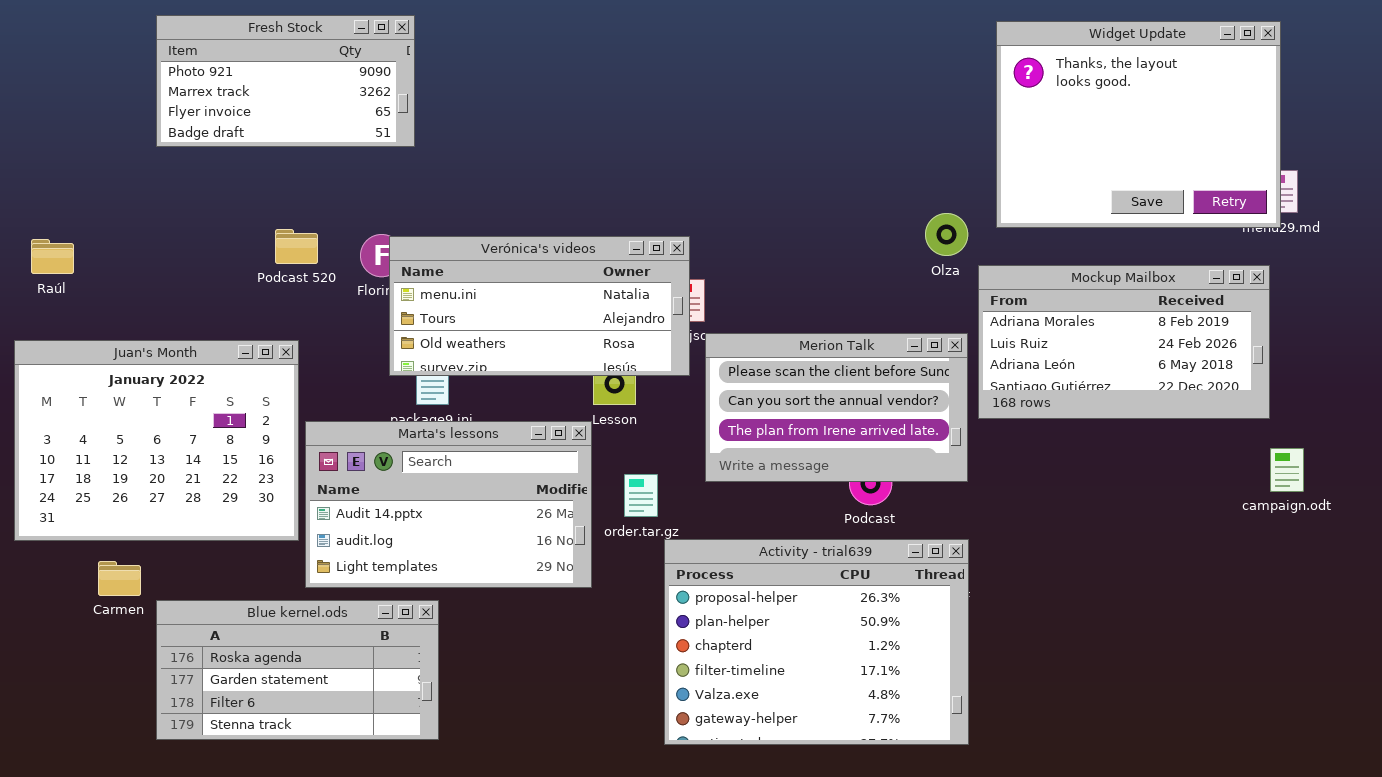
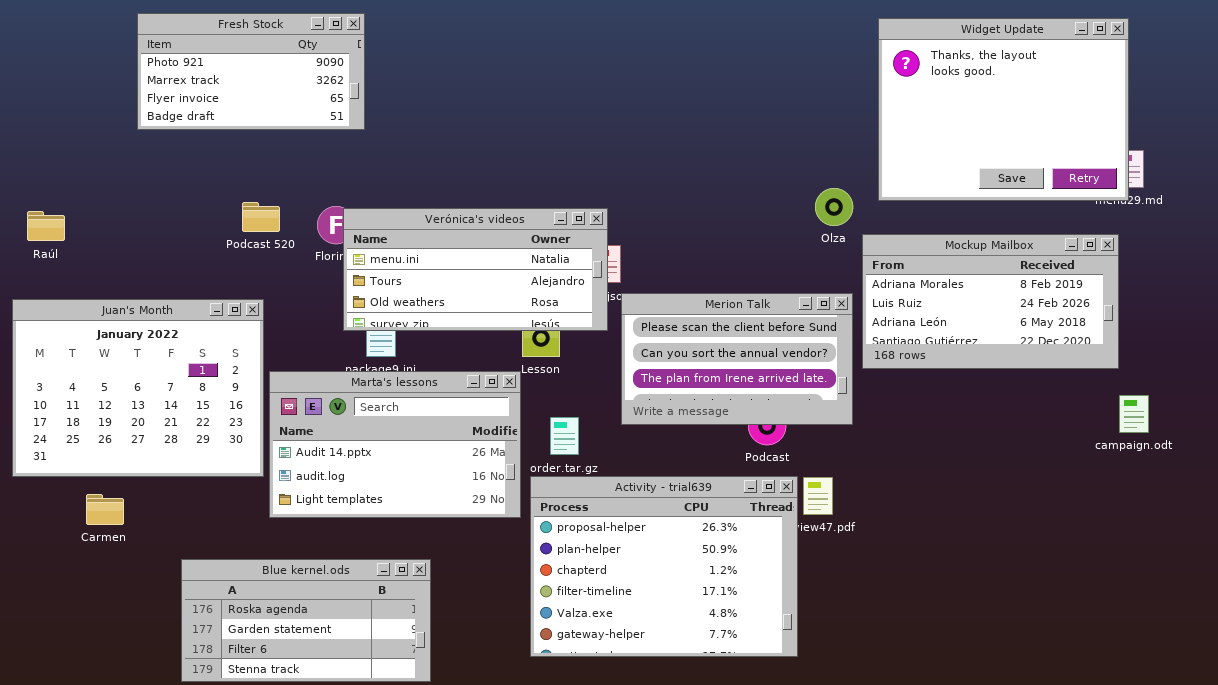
Activity - trial639: [664,539,969,745] -> [530,476,798,657], moved
Blue kernel.ods: [156,600,439,740] -> [181,559,431,682], moved

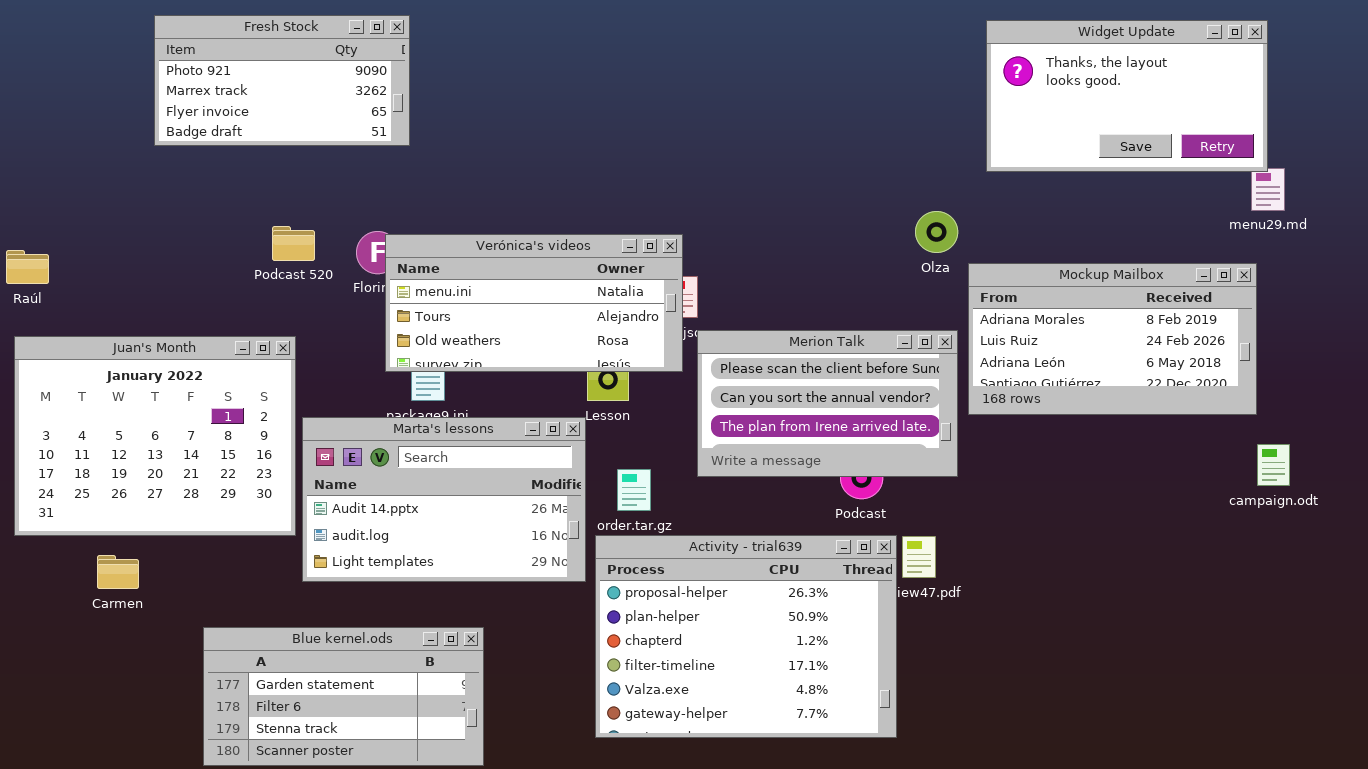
Widget Update: [878,18,1129,201] -> [986,20,1268,172], resized
Raúl: [27,211,65,241] -> [6,250,49,284], moved
Blue kernel.ods: [181,559,431,682] -> [203,627,484,766], scrolled down 1 row

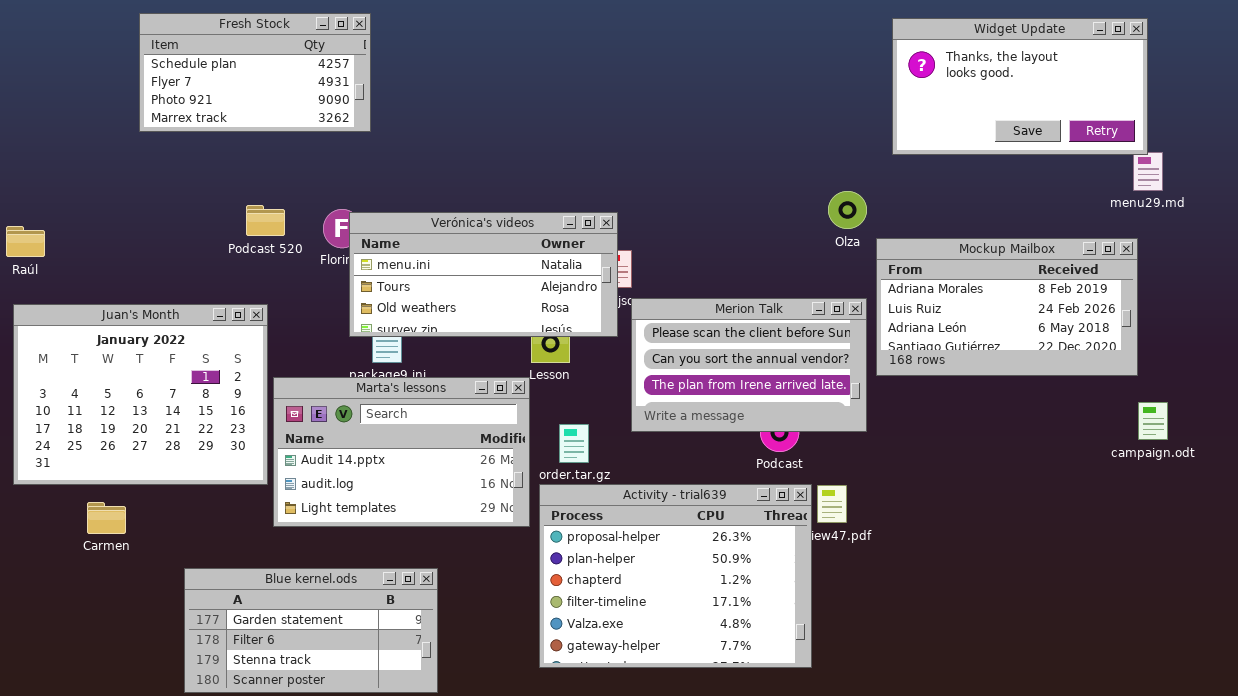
Fresh Stock: [154,15,410,146] -> [139,13,371,132], scrolled up 2 rows

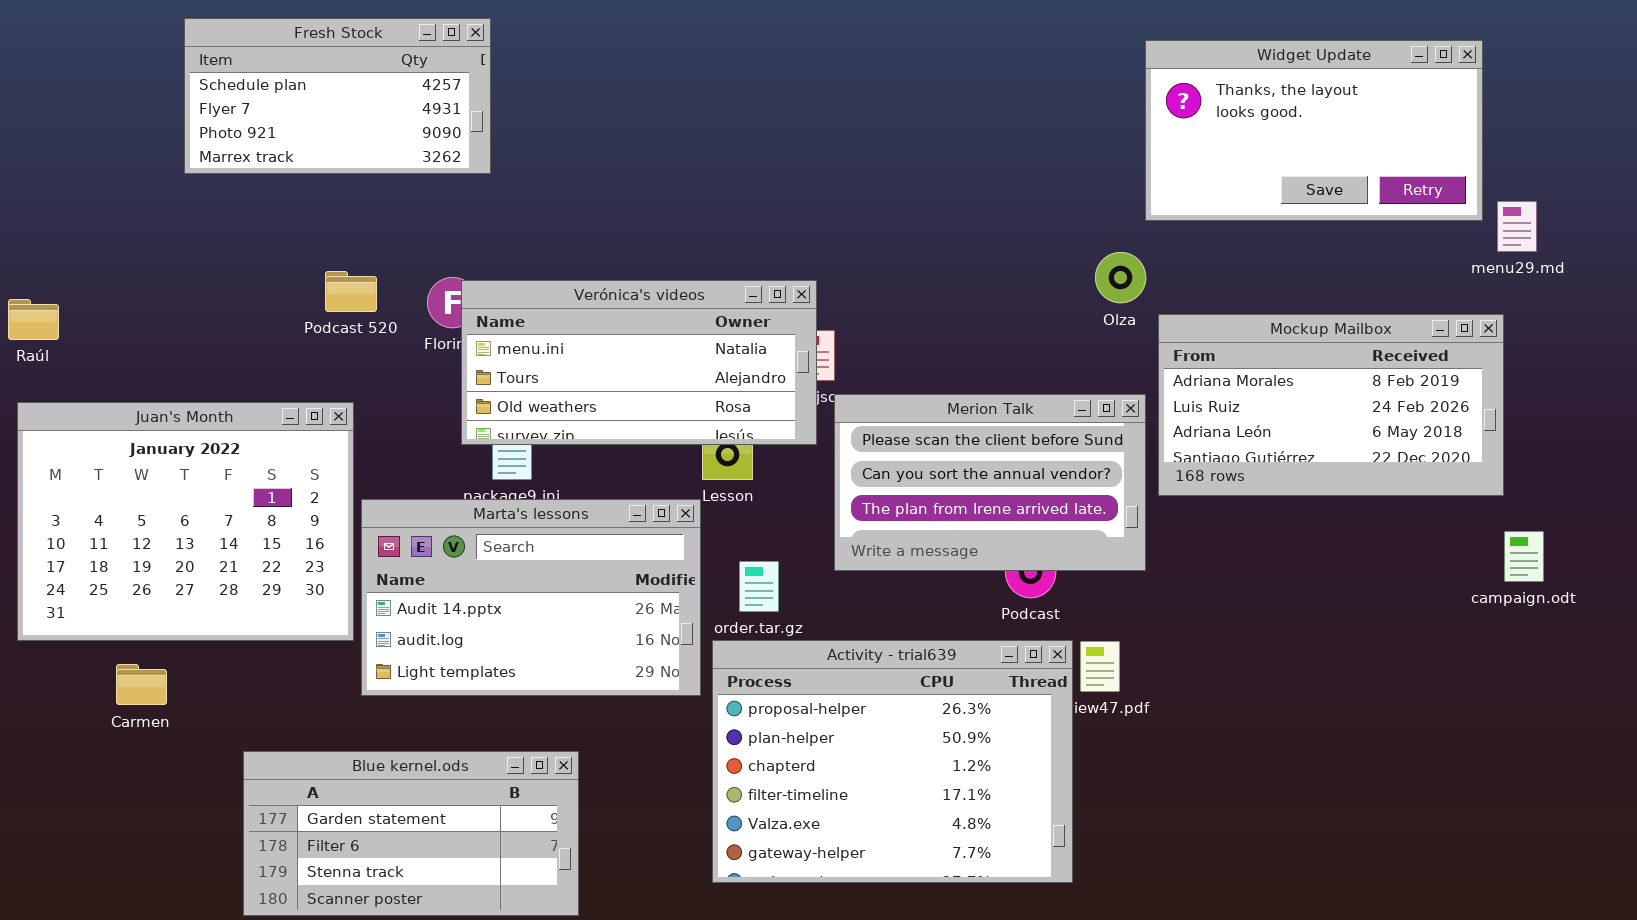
Widget Update: [892,18,1148,155] -> [1145,40,1483,221], moved

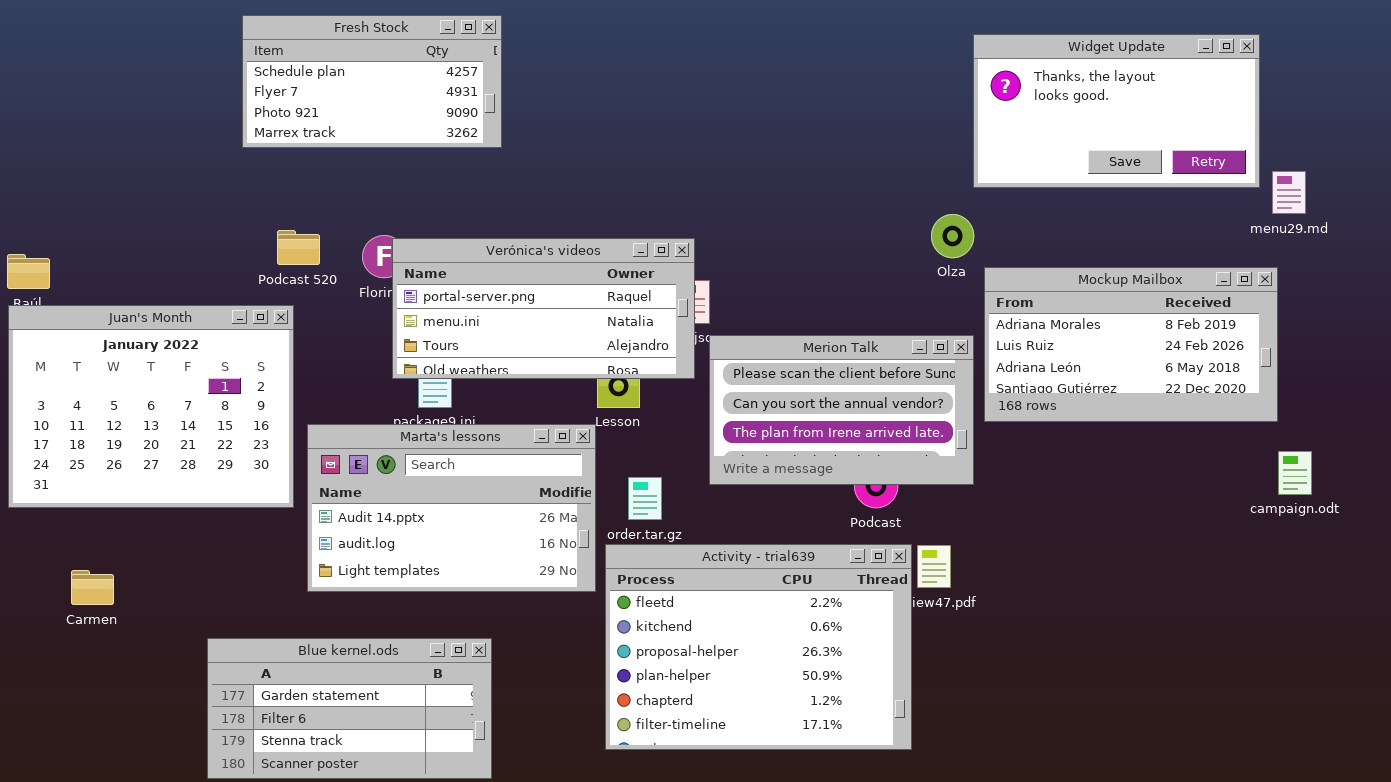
Fresh Stock: [184,18,491,174] -> [242,15,502,148], moved
Verónica's videos: [461,280,817,445] -> [392,238,695,379], scrolled up 1 row
Juan's Month: [17,402,354,641] -> [8,305,294,508], moved
Activity - trial639: [712,640,1073,883] -> [605,544,912,750], scrolled up 2 rows
Carmen: [116,664,167,705] -> [71,570,114,605], moved

